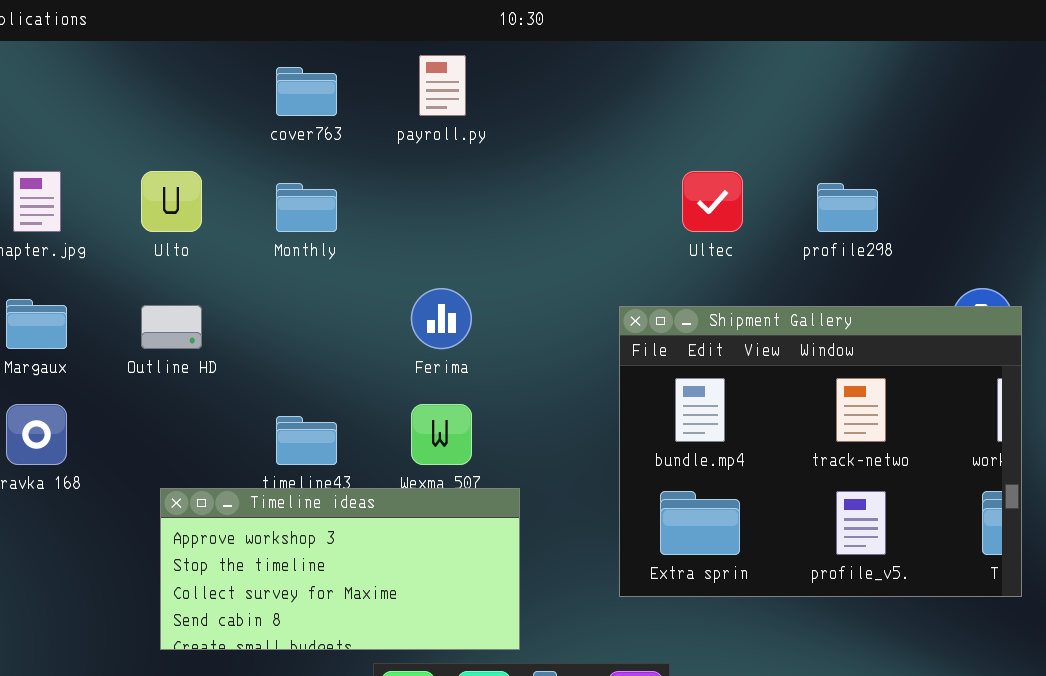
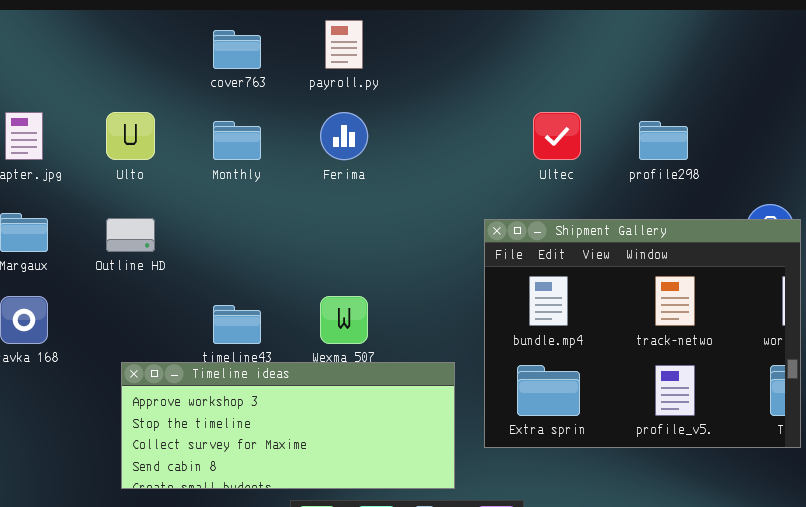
Ferima: [411,288,472,349] -> [320,112,368,160], moved
Timeline ideas: [160,488,520,650] -> [121,362,455,489], resized

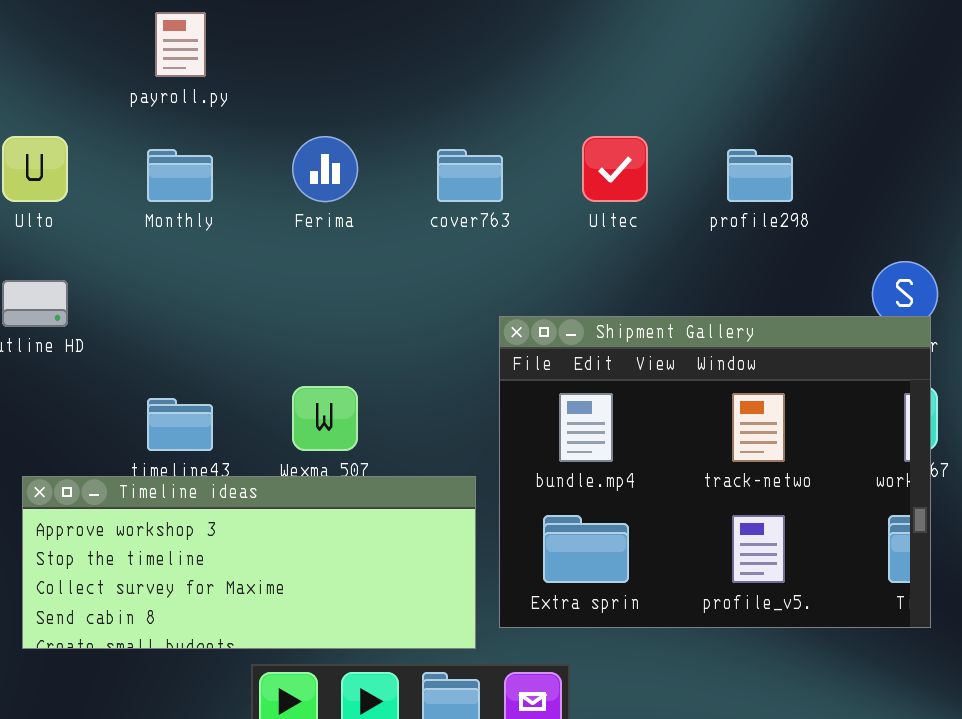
payroll.py: [325,20,363,69] -> [155,12,206,77], moved
cover763: [213,30,261,69] -> [437,149,503,202], moved
Shipment Gallery: [484,219,801,448] -> [499,316,931,628], moved

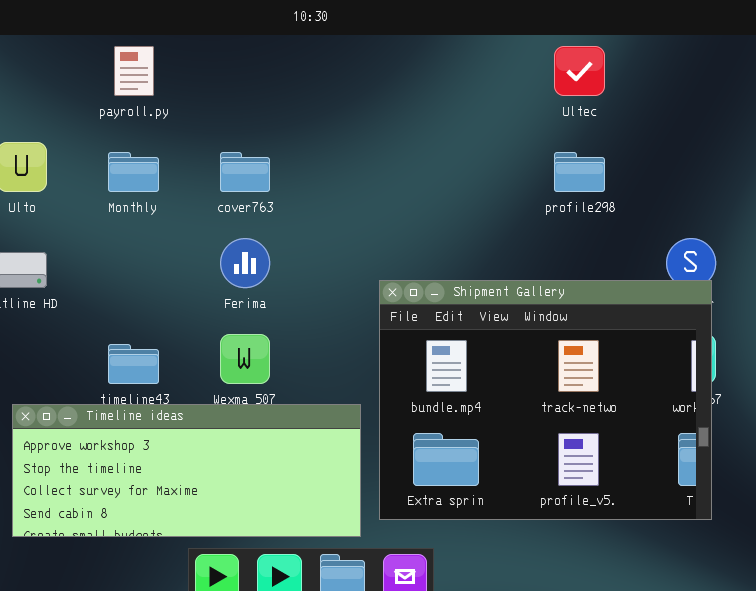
Ferima: [292,136,358,202] -> [220,238,270,288], moved
Ultec: [582,136,648,202] -> [554,46,605,96], moved
cover763: [437,149,503,202] -> [220,152,270,192], moved

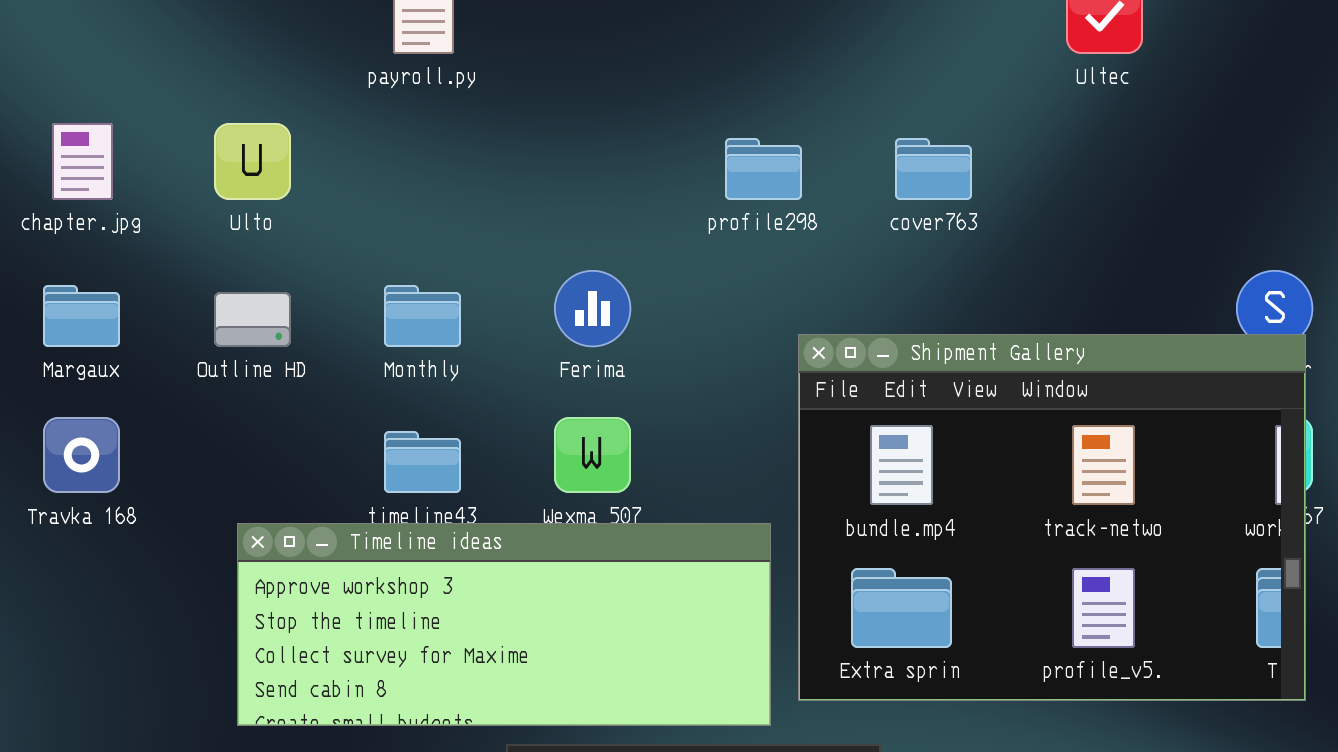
Monthly: [108,152,159,192] -> [384,285,461,347], moved
cover763: [220,152,270,192] -> [895,138,972,200], moved
profile298: [554,152,605,192] -> [725,138,802,200], moved

